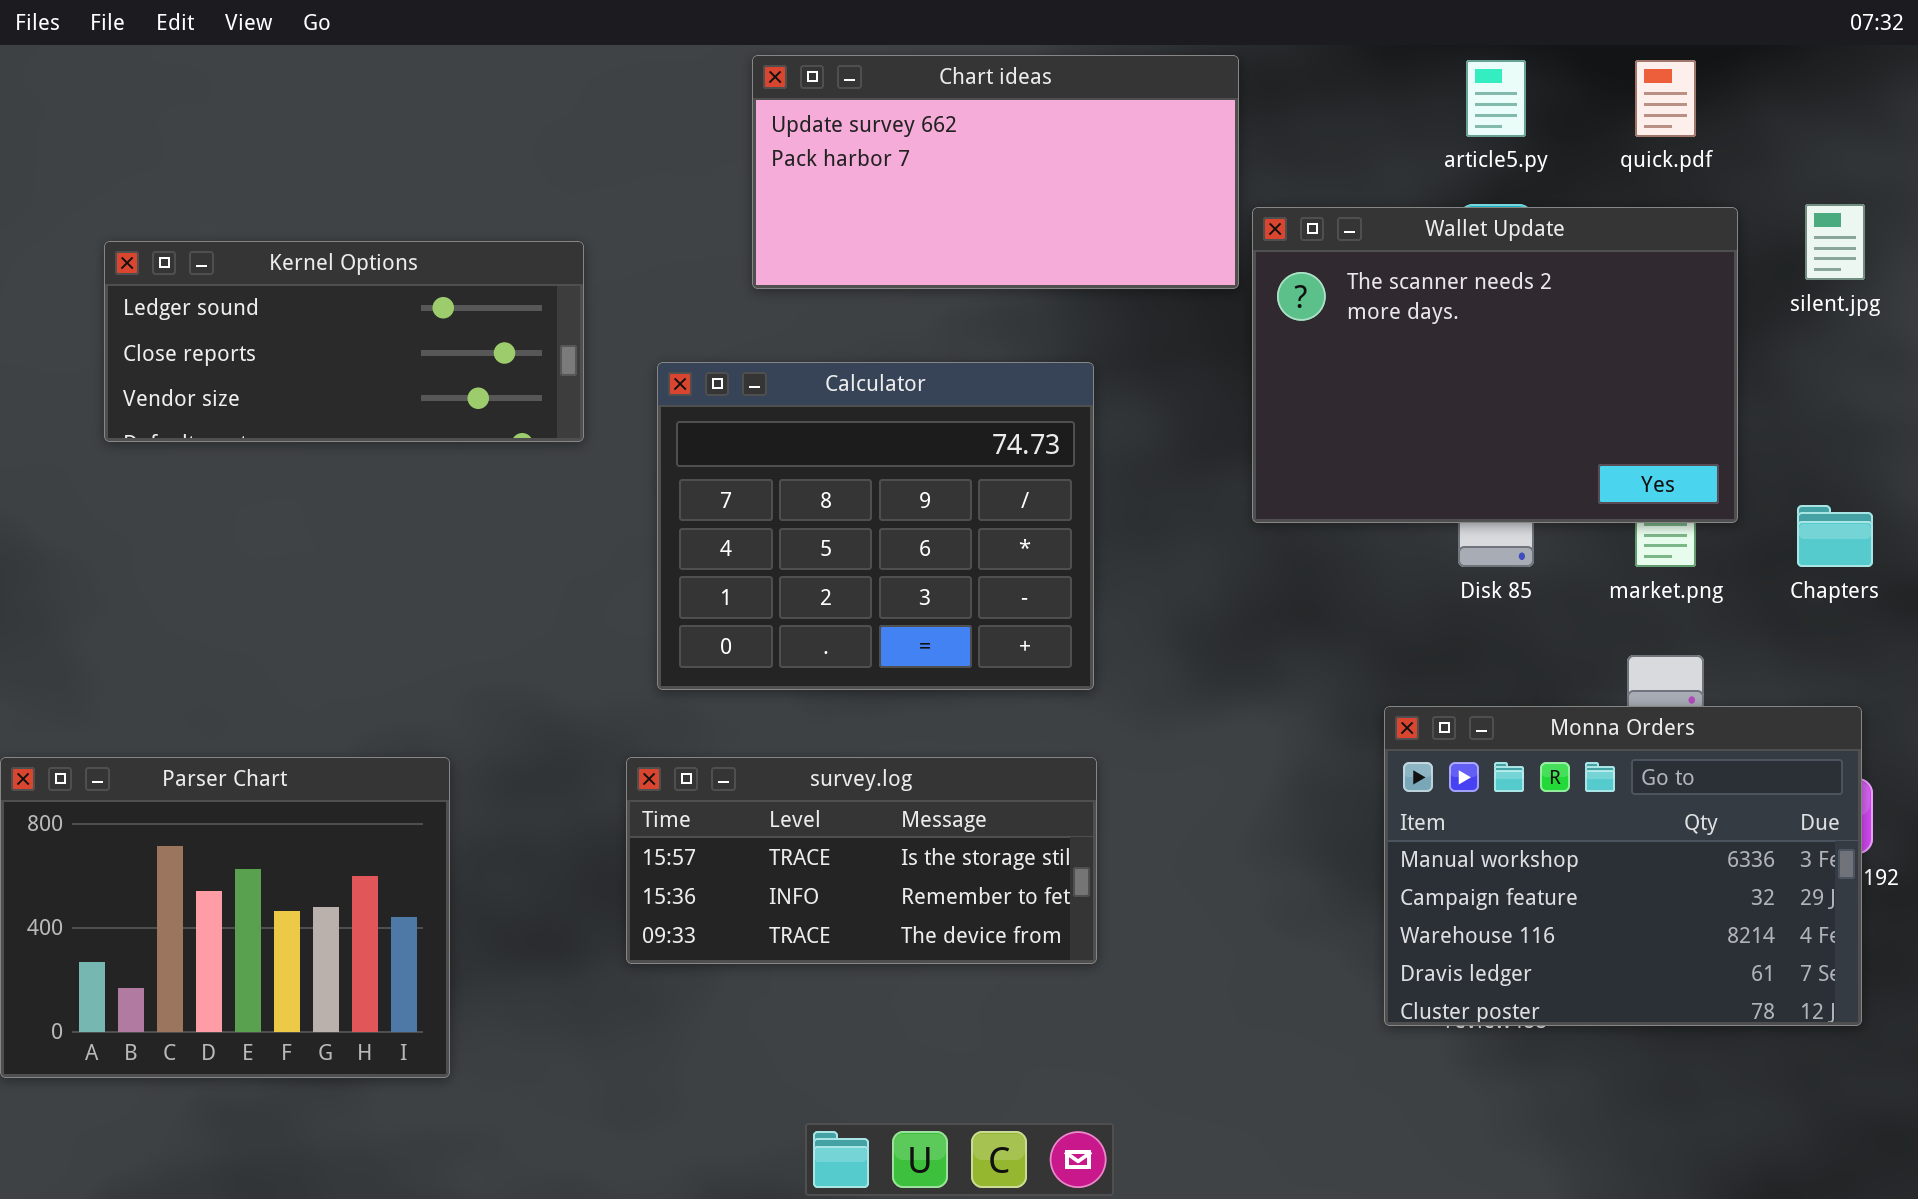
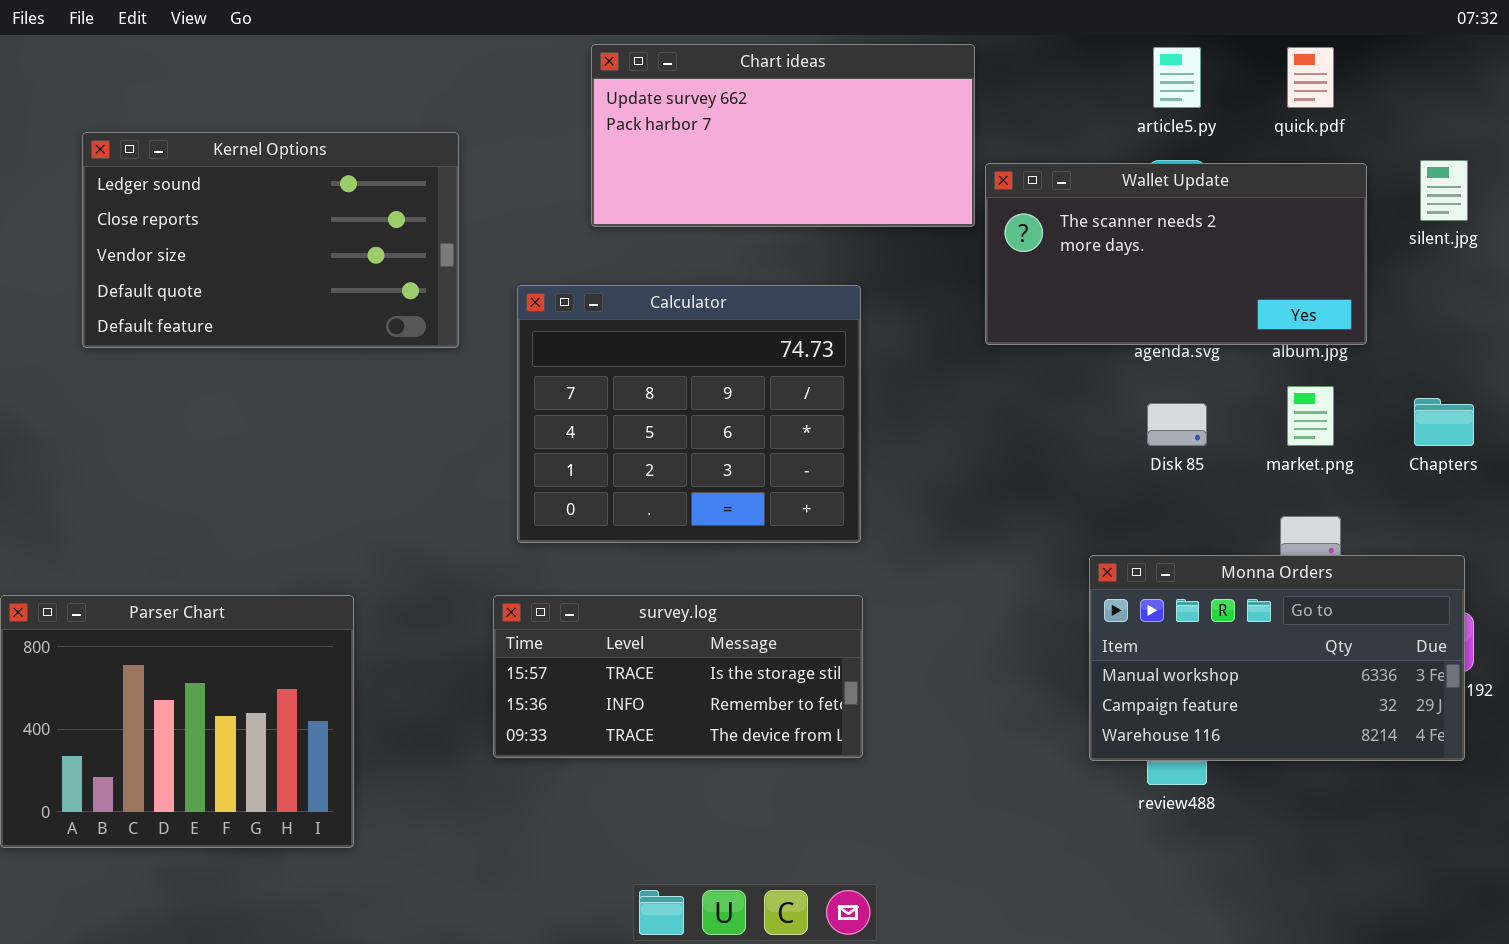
Wallet Update: [1252,207,1738,523] -> [985,163,1367,345], resized
Kernel Options: [104,241,584,442] -> [82,132,459,348], resized
Monna Orders: [1384,706,1862,1026] -> [1089,555,1465,761], resized

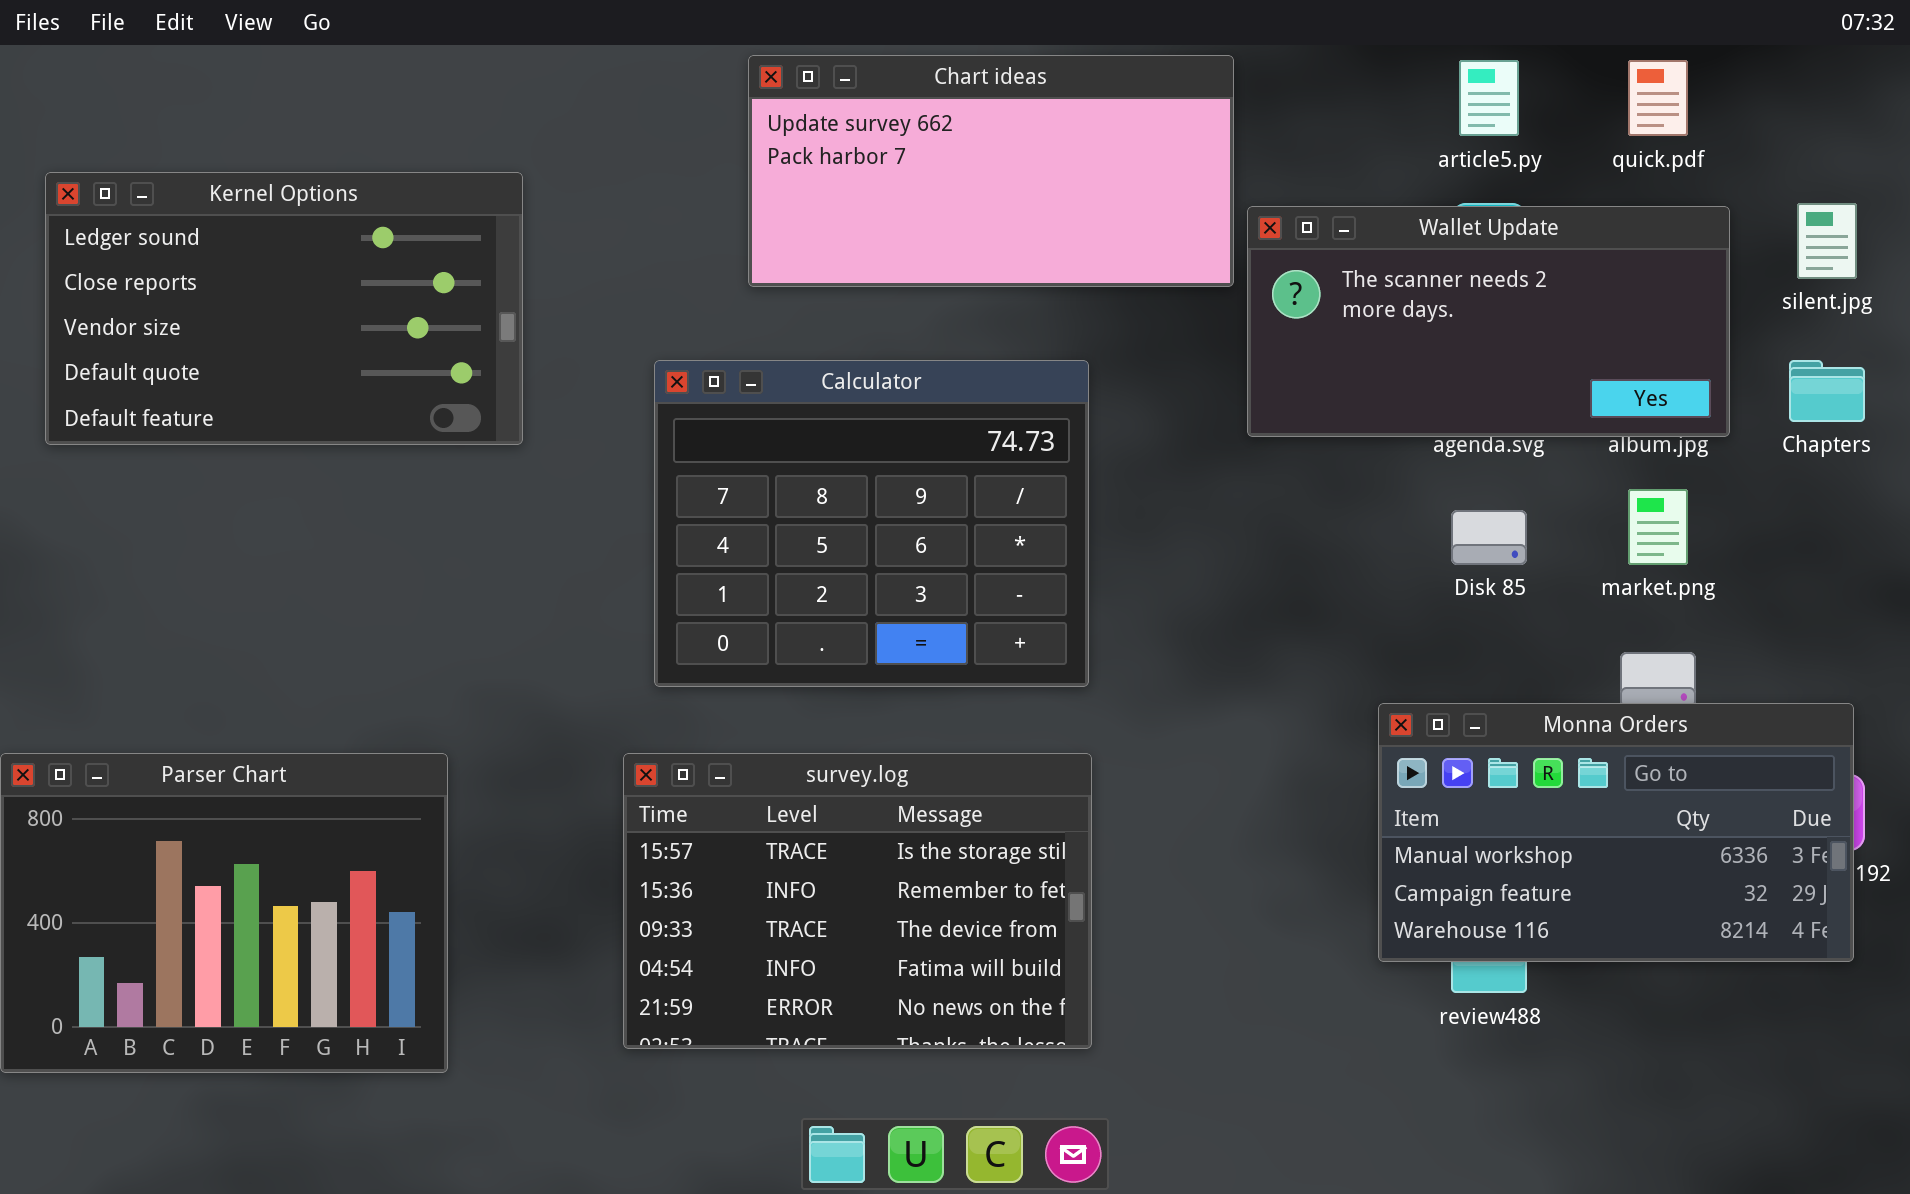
Kernel Options: [82,132,459,348] -> [45,172,523,445], moved
Chapters: [1414,398,1474,446] -> [1789,360,1865,422], moved
survey.log: [493,595,863,758] -> [623,753,1092,1049], resized

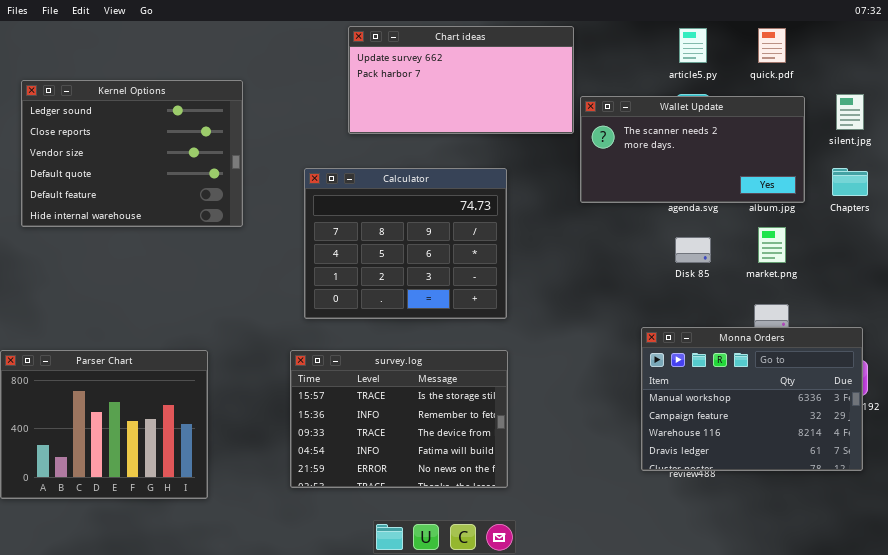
Kernel Options: [45,172,523,445] -> [21,80,243,227], resized
Monna Orders: [1378,703,1854,962] -> [641,327,863,471], resized

